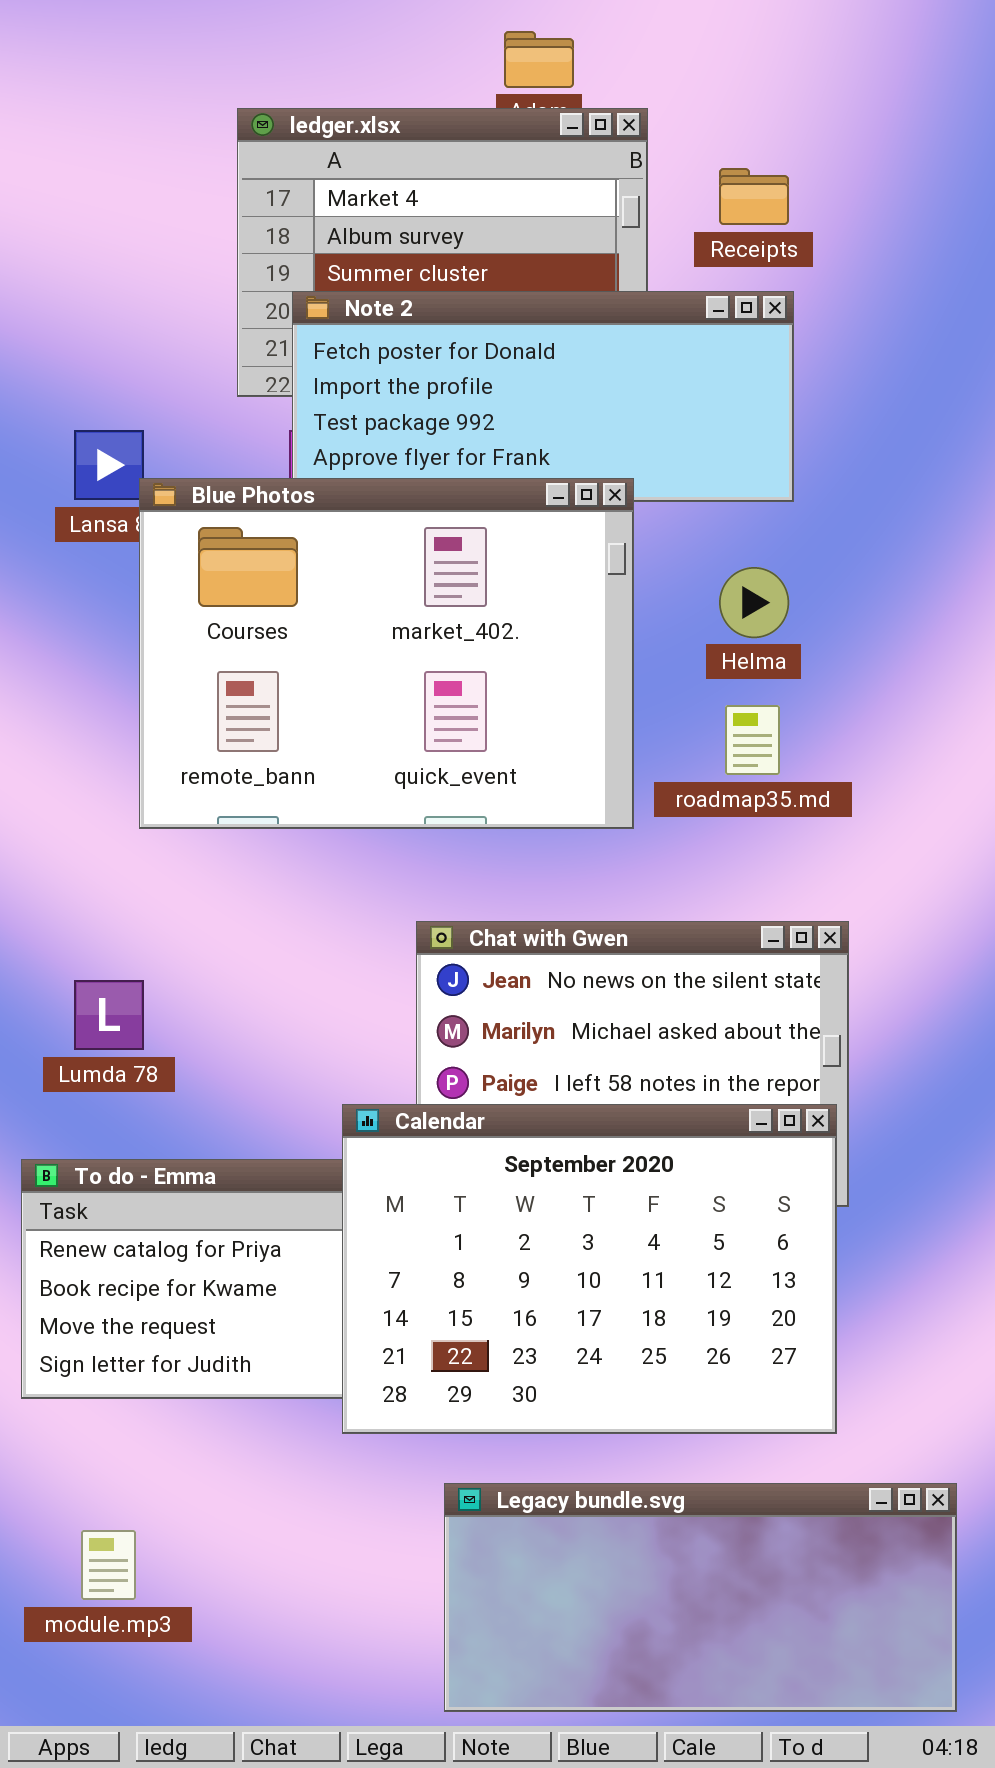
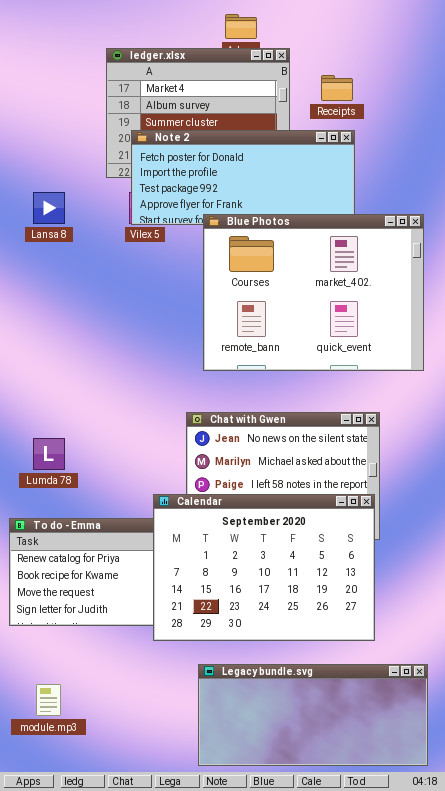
Blue Photos: [139,478,634,829] -> [203,214,424,371], moved

